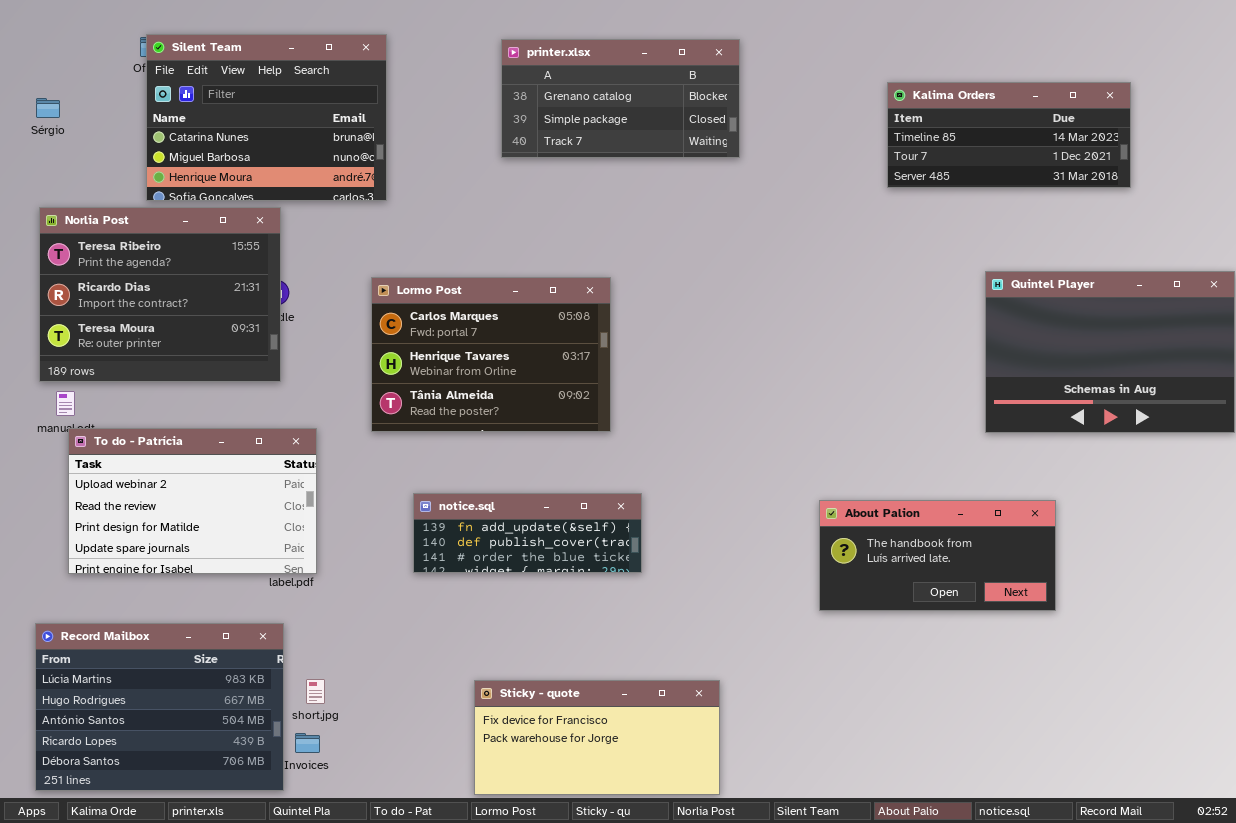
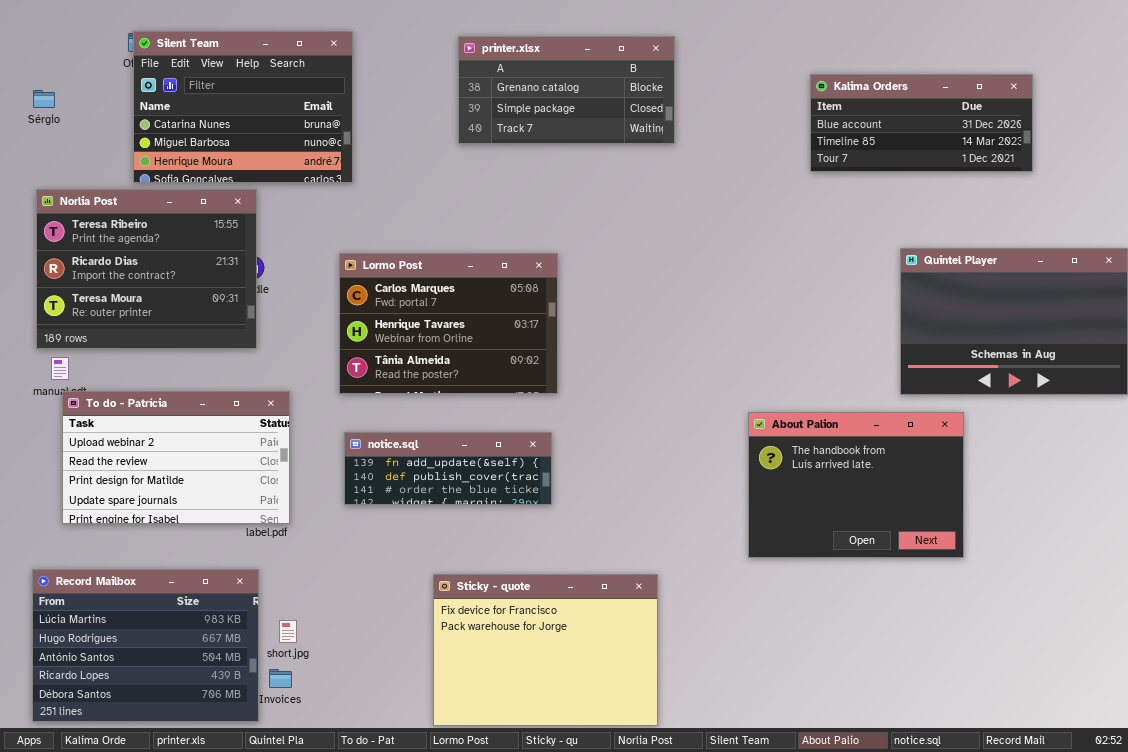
Kalima Orders: [887,82,1131,188] -> [810,74,1033,172], scrolled up 1 row
notice.sql: [413,493,642,573] -> [344,432,552,505], moved
About Palion: [819,500,1056,611] -> [748,412,964,558], resized
Sticky - quote: [474,680,720,795] -> [433,574,658,726], resized

